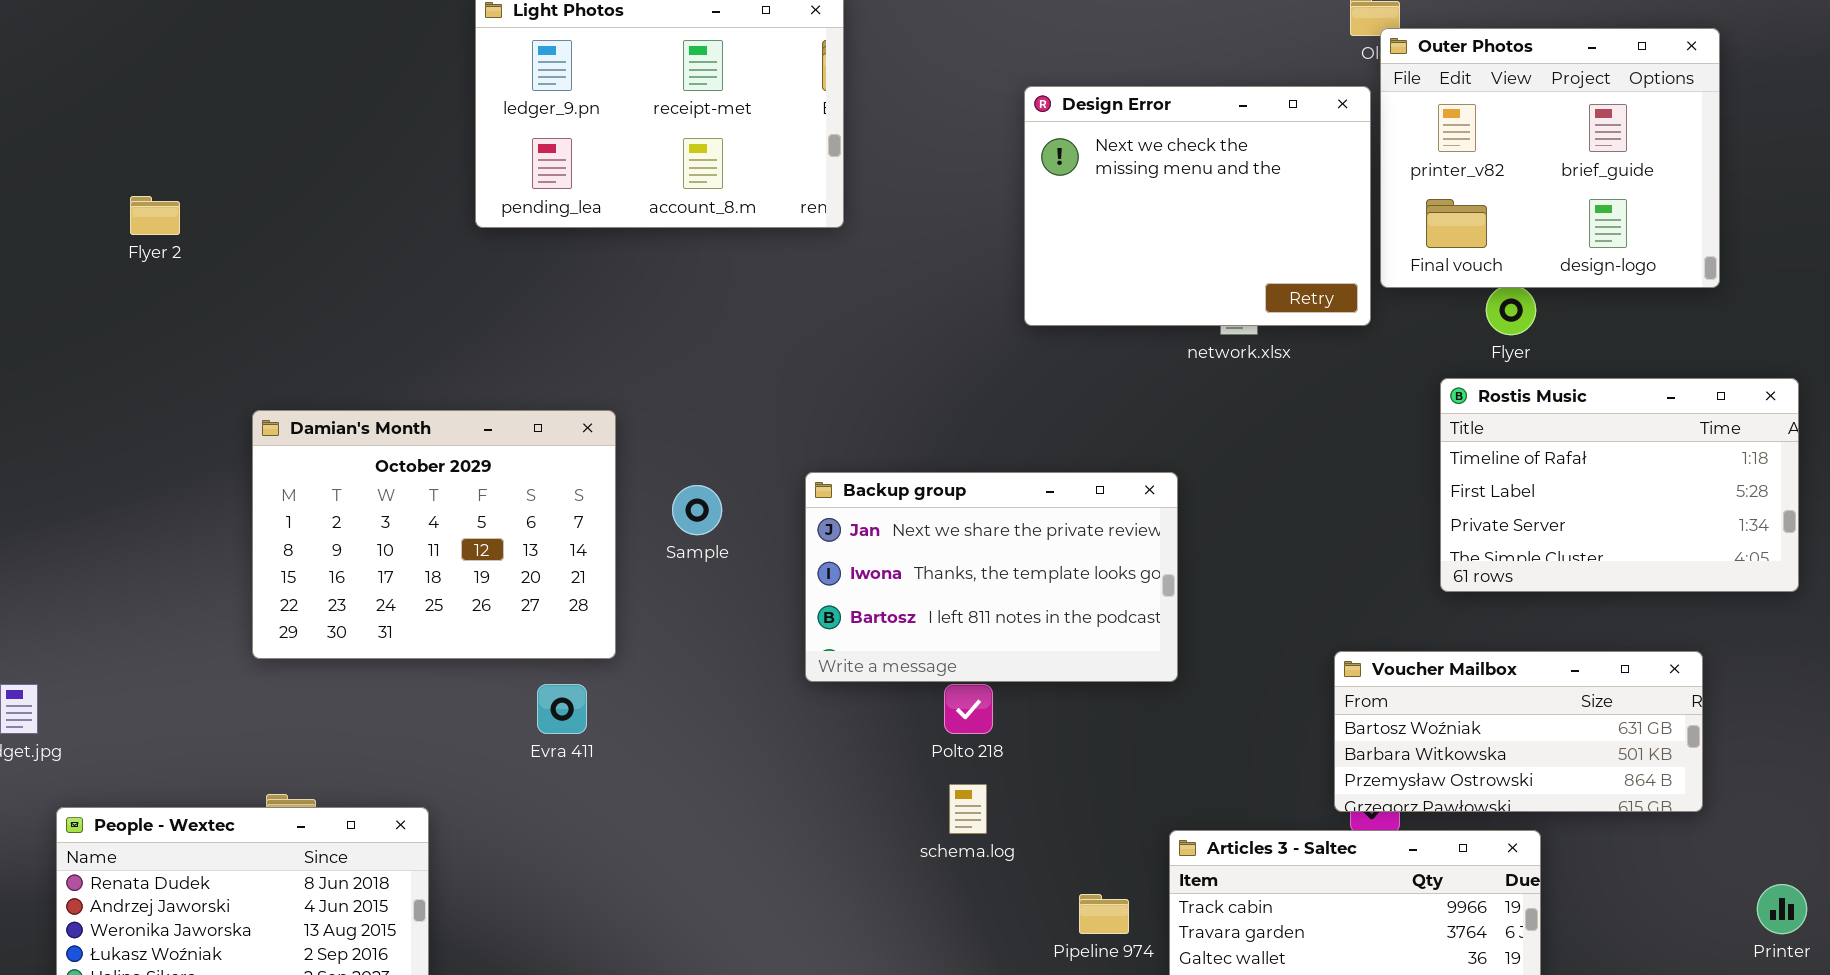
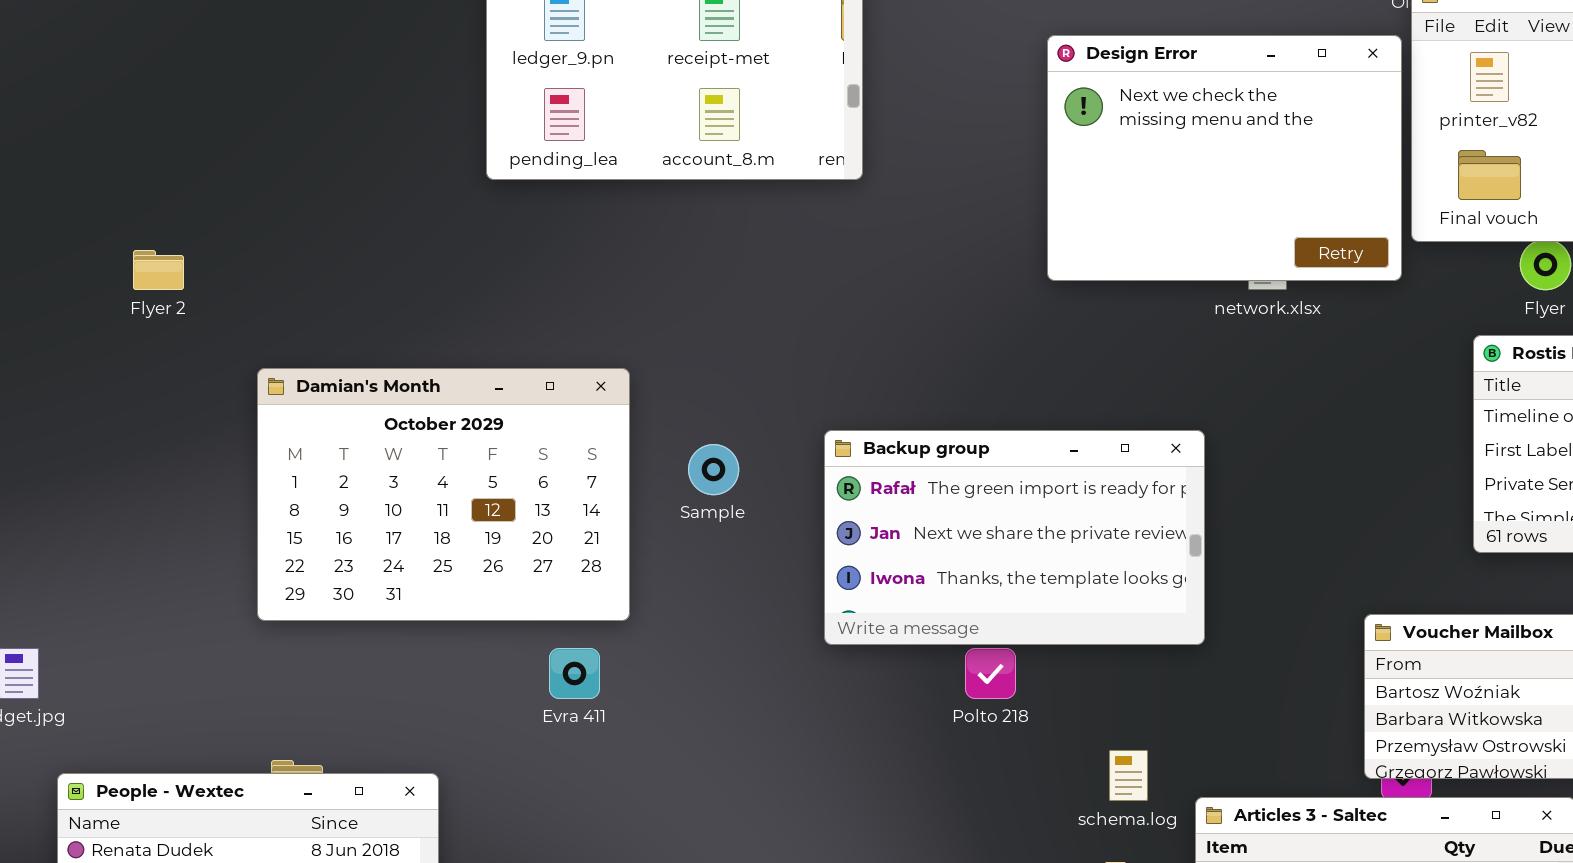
Flyer 2: [130,196,180,235] -> [133,250,184,290], moved
Backup group: [805,472,1178,682] -> [824,430,1205,645], scrolled up 1 row
schema.log: [949,784,987,834] -> [1109,750,1148,801], moved

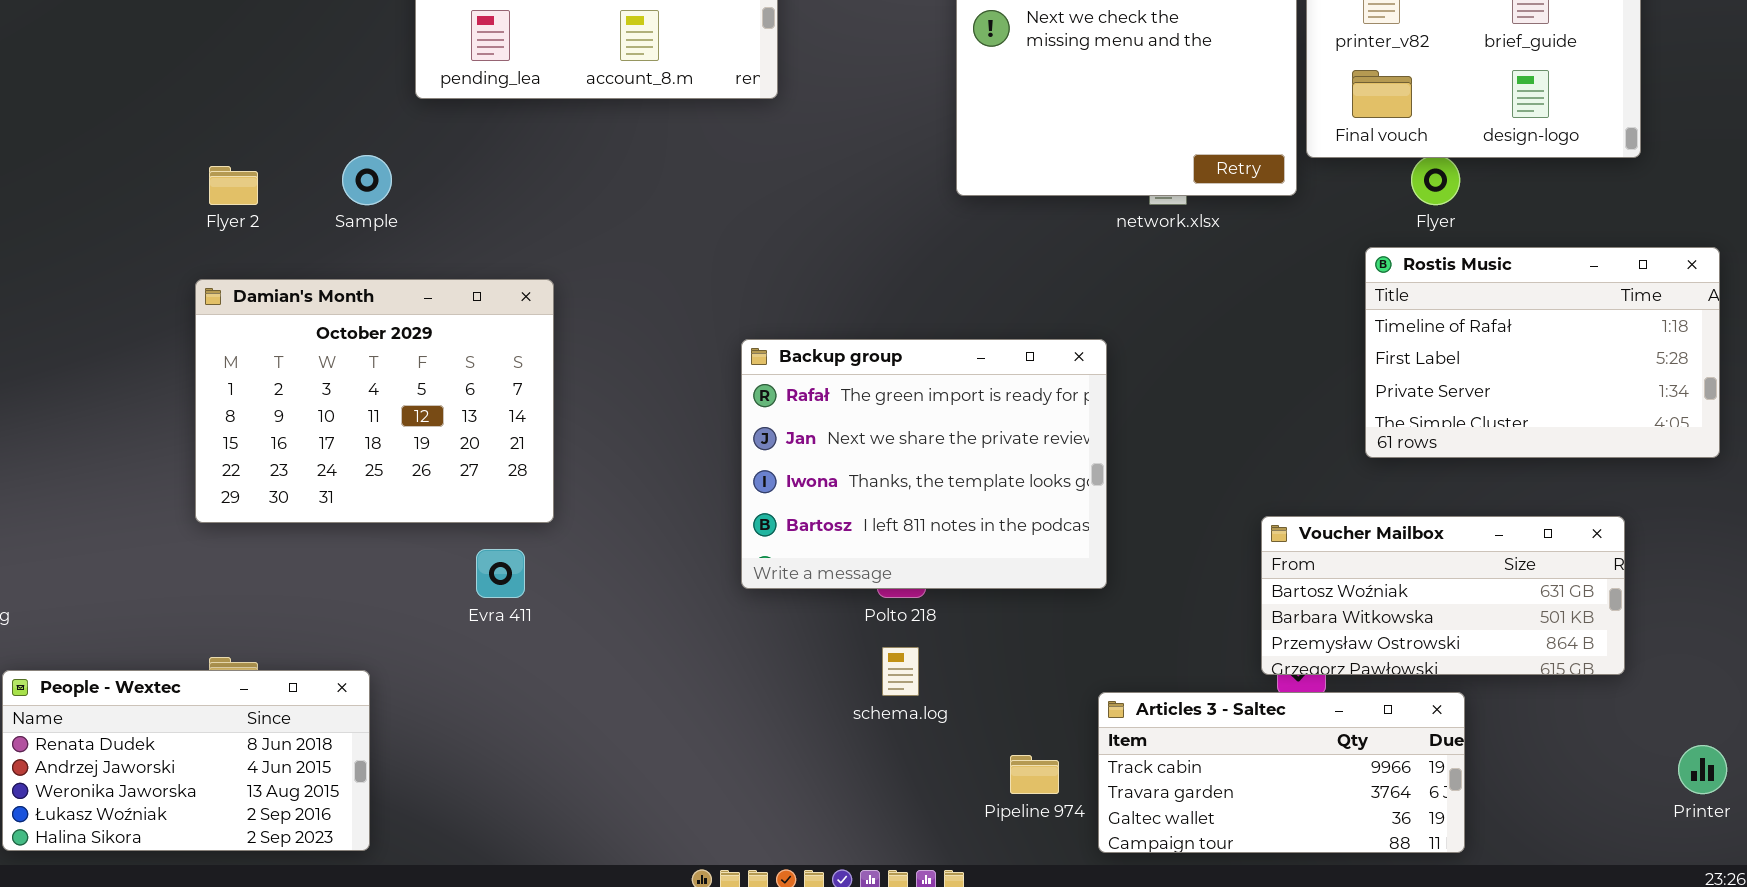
Flyer 2: [133,250,184,290] -> [209,166,258,205], moved
Backup group: [824,430,1205,645] -> [741,339,1107,589], resized
Sample: [688,444,739,495] -> [342,155,392,205], moved
schema.log: [1109,750,1148,801] -> [882,647,919,696], moved

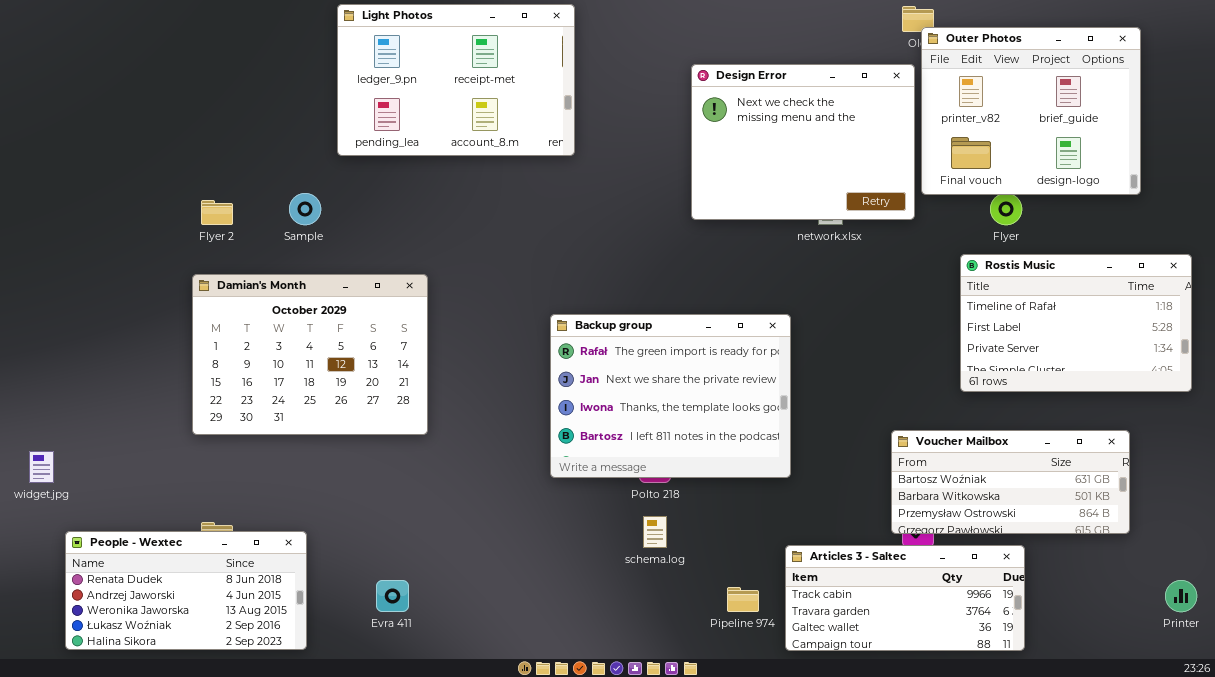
Evra 411: [476,549,525,598] -> [376,580,409,612], moved

